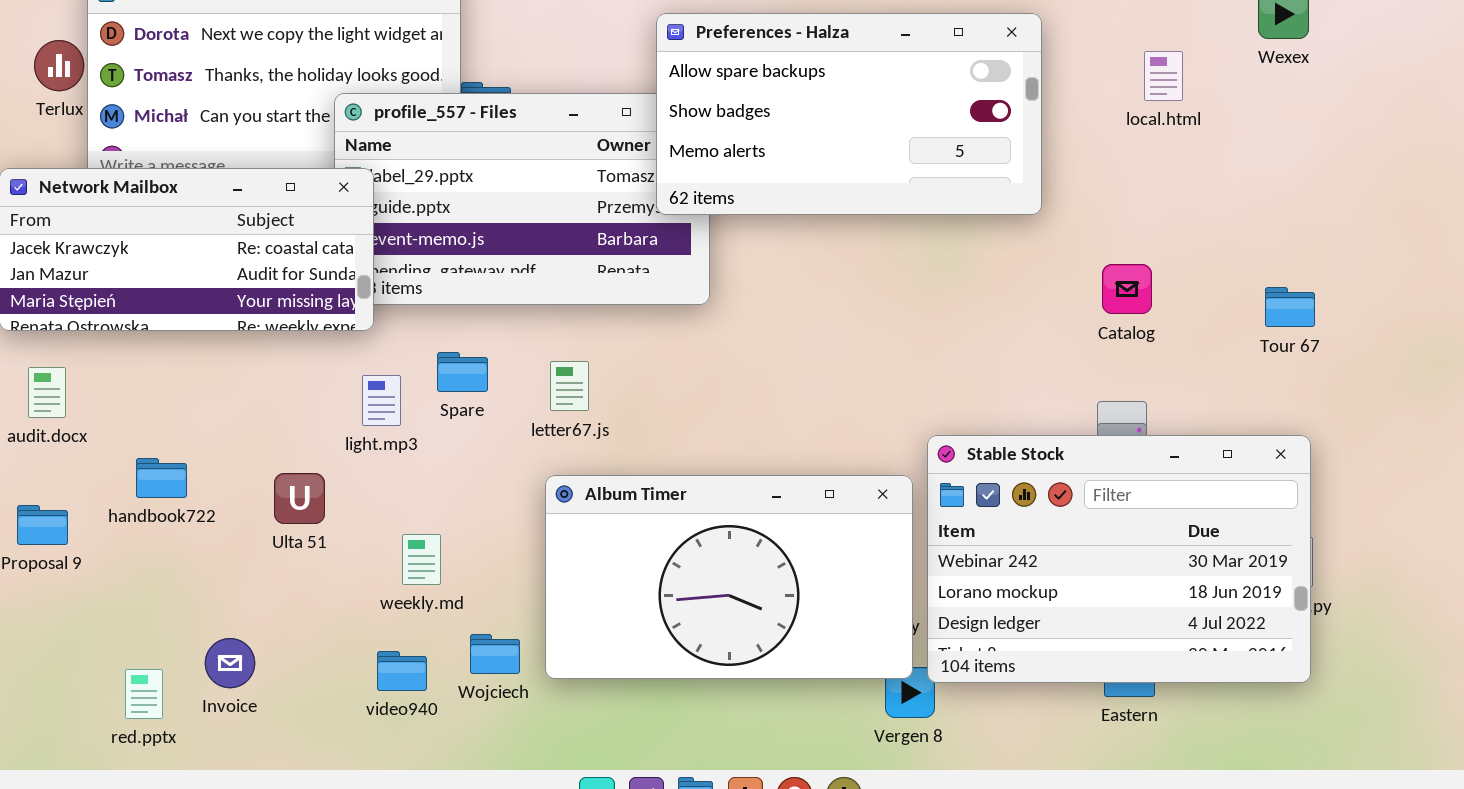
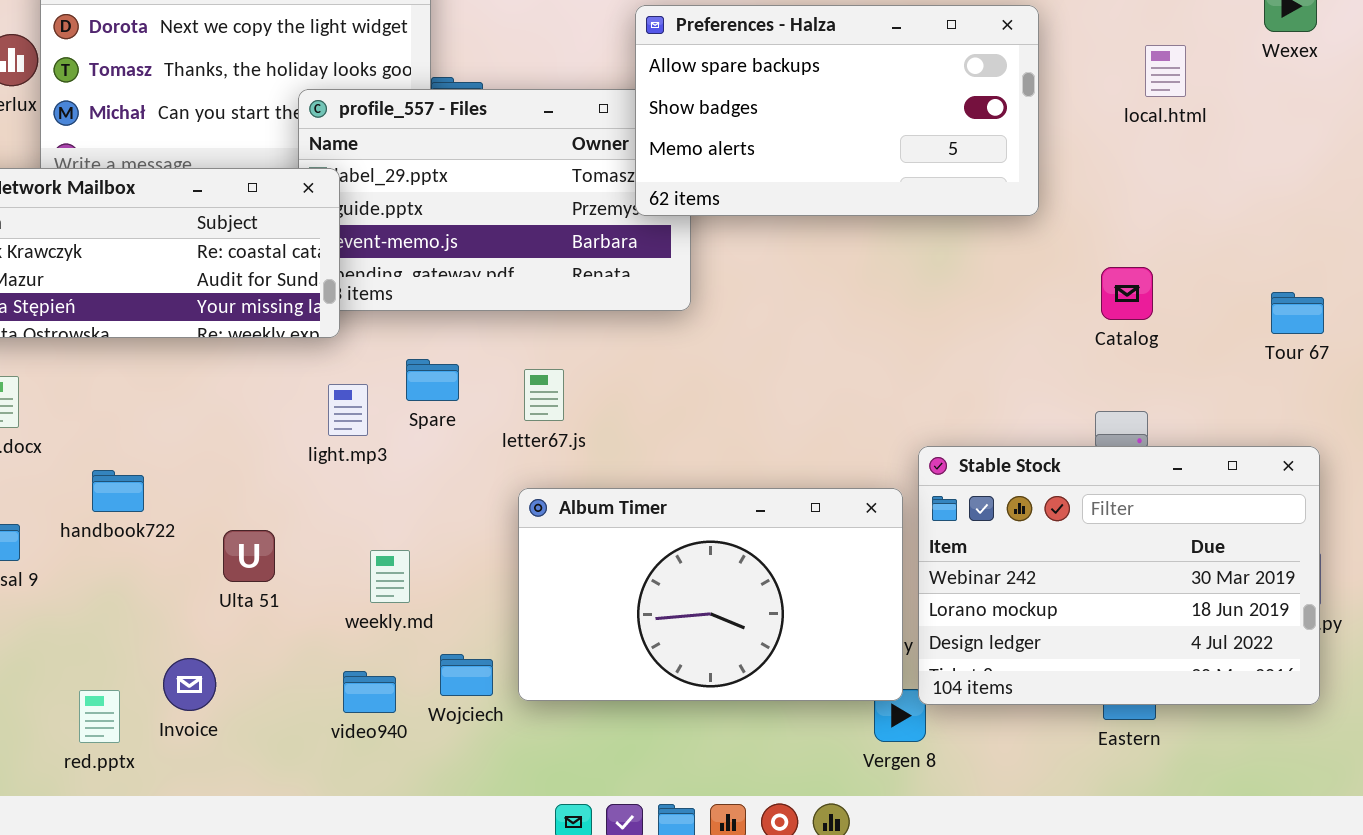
Ulta 51: [274,473,325,524] -> [223,530,275,582], moved

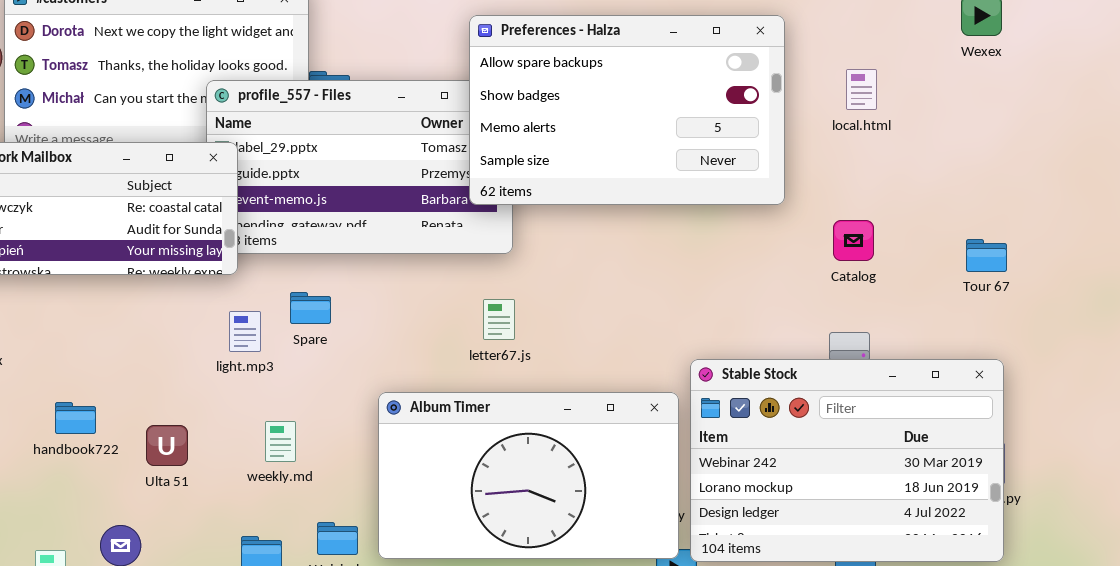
Preferences - Halza: [635,5,1039,216] -> [469,15,785,205], resized
local.html: [1145,45,1186,97] -> [846,69,877,110], moved
letter67.js: [524,369,564,421] -> [483,299,515,340], moved
handbook722: [92,470,144,512] -> [55,402,96,434], moved
weekly.md: [370,550,410,603] -> [265,421,296,462], moved

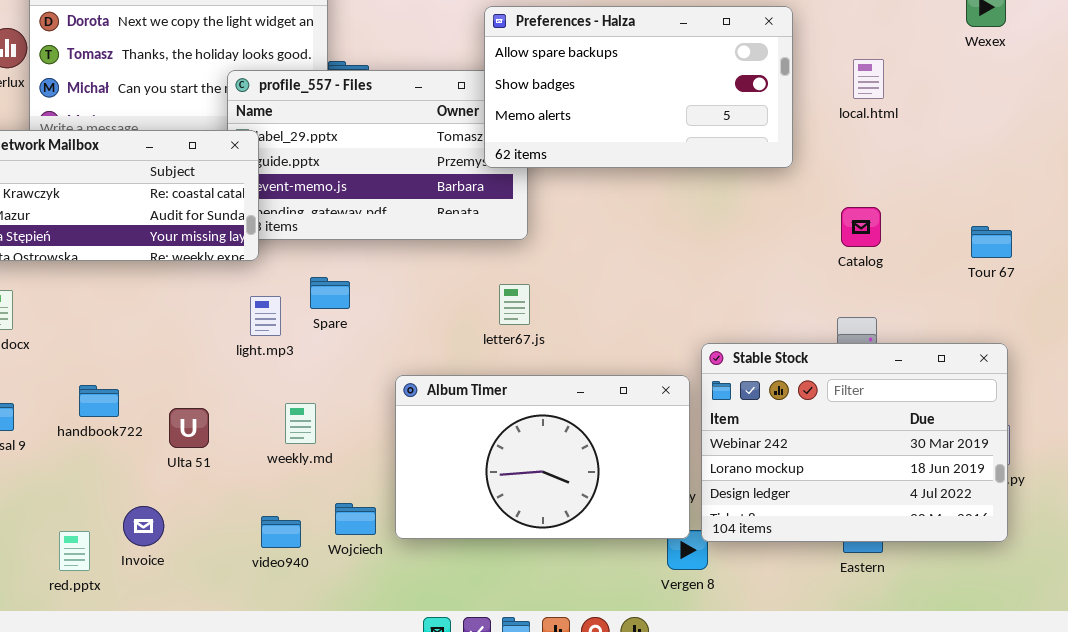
Preferences - Halza: [469,15,785,205] -> [484,6,793,168], resized

